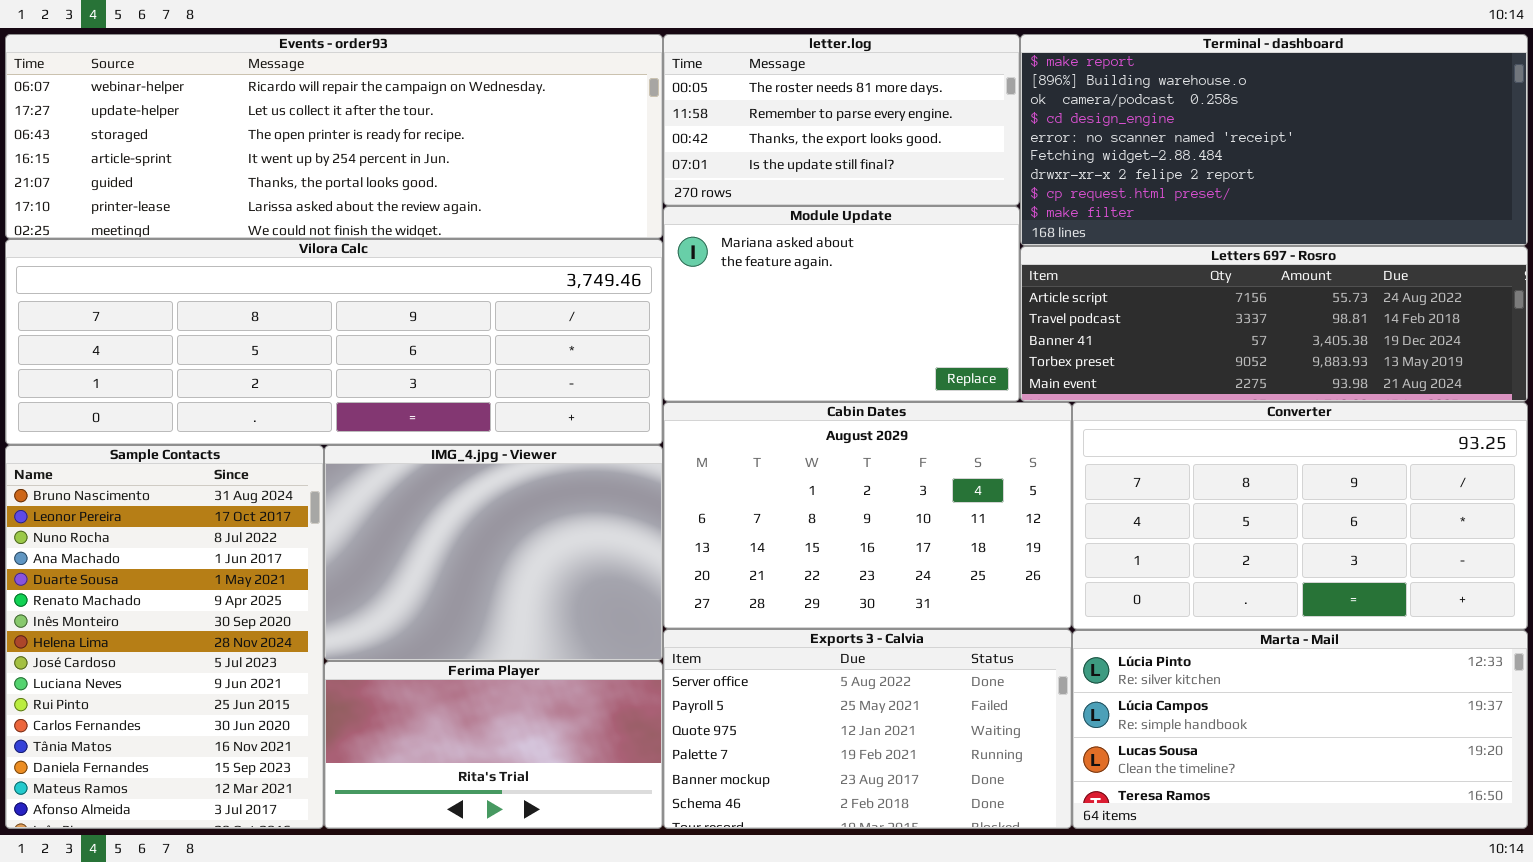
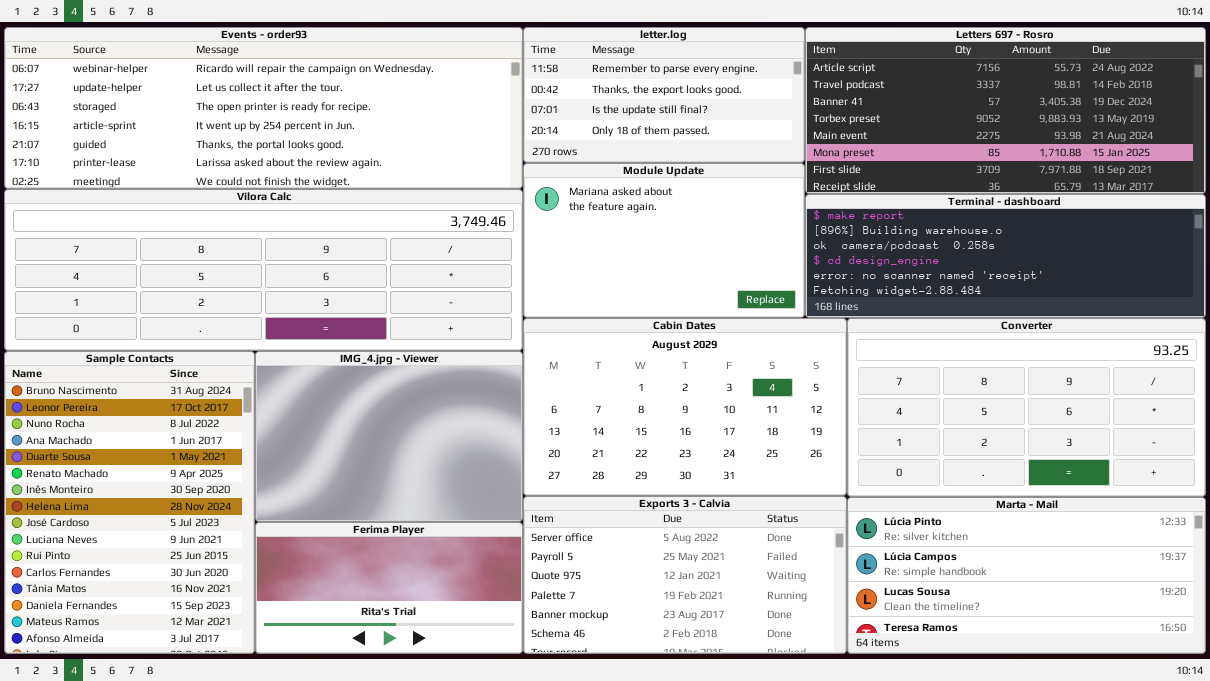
letter.log: [663,34,1020,206] -> [523,27,805,163], scrolled down 1 row
Terminal - dashboard: [1020,34,1528,246] -> [805,194,1206,318], moved, resized
Letters 697 - Rosro: [1020,246,1528,402] -> [805,27,1206,194], moved, resized

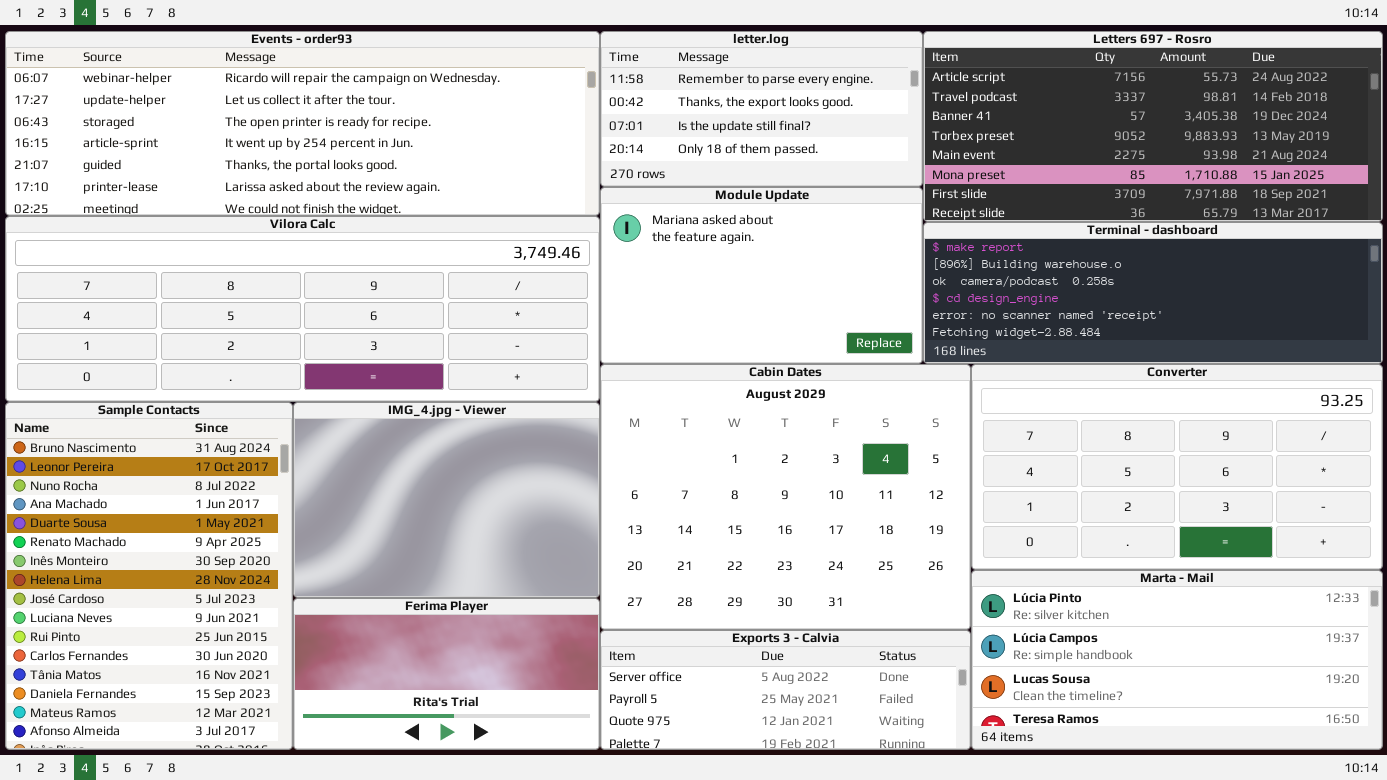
Cabin Dates: [523,318,847,496] -> [600,364,971,630], resized
Exports 3 - Calvia: [523,496,847,654] -> [600,630,971,750], resized

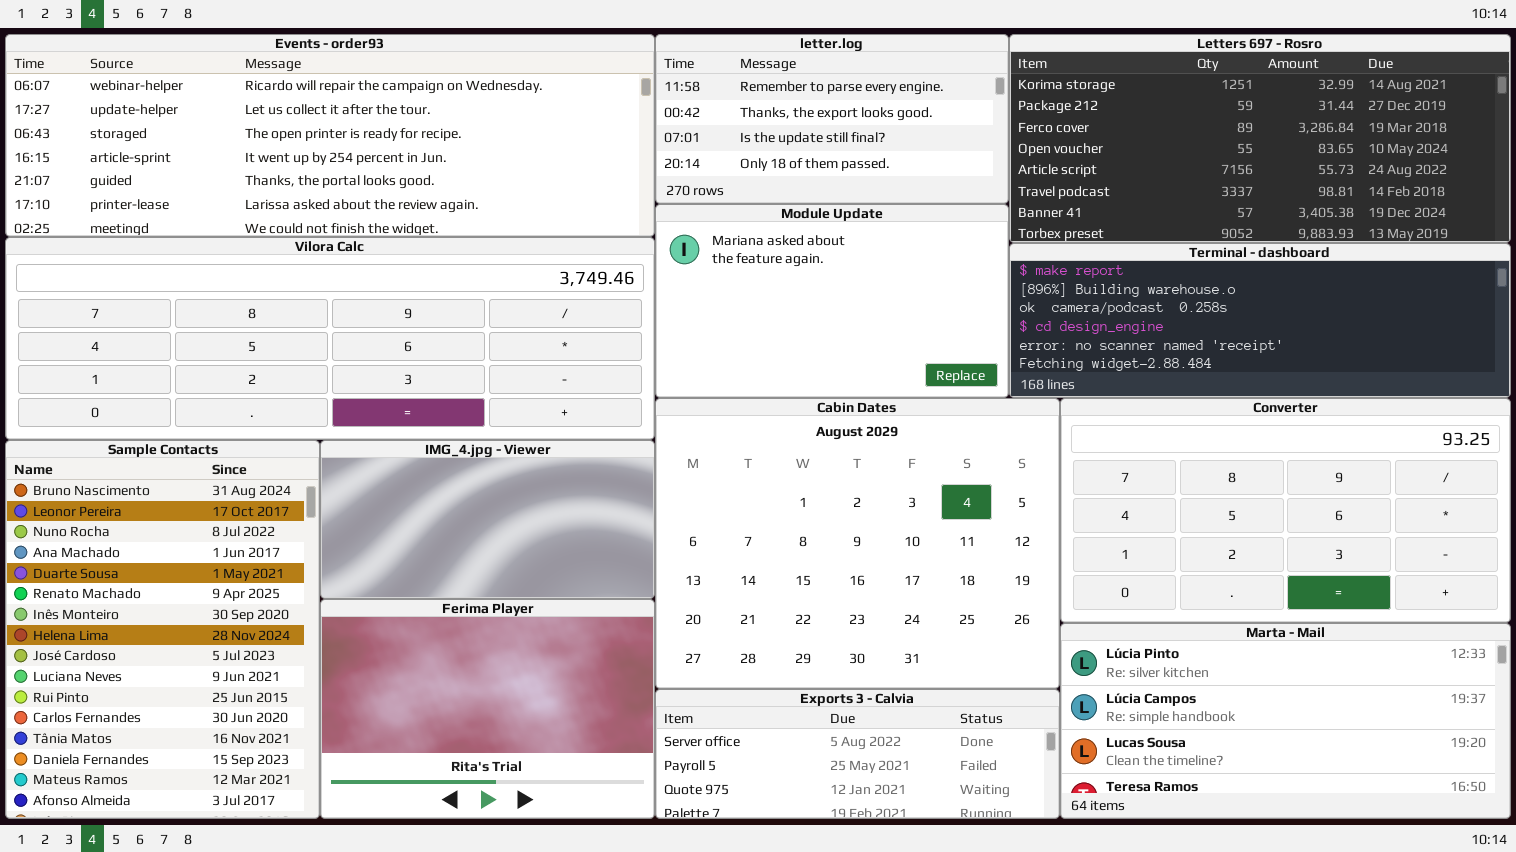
Letters 697 - Rosro: [923,31,1383,222] -> [1009,34,1511,243], scrolled up 4 rows
IMG_4.jpg - Viewer: [293,402,600,598] -> [320,440,655,599], resized
Ferima Player: [293,598,600,750] -> [320,599,655,819], resized

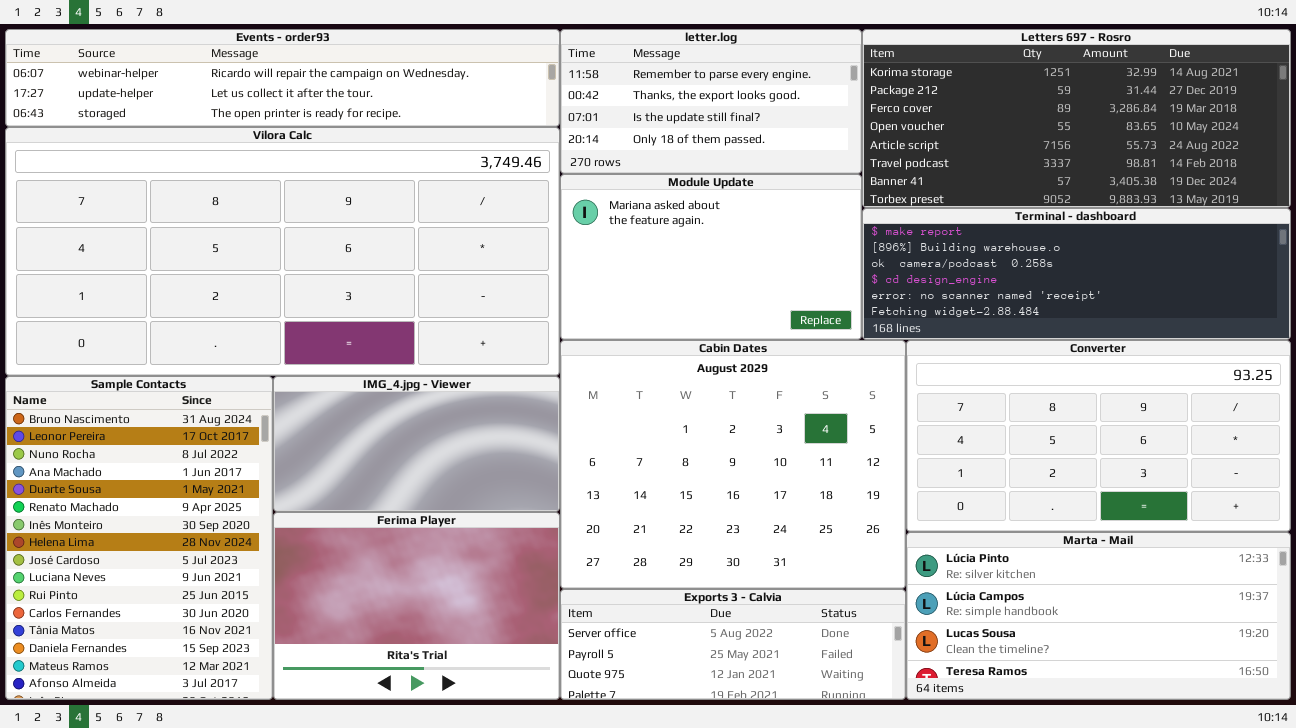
Events - order93: [5,34,655,237] -> [5,29,560,127], resized
Vilora Calc: [5,237,655,440] -> [5,127,560,376], resized

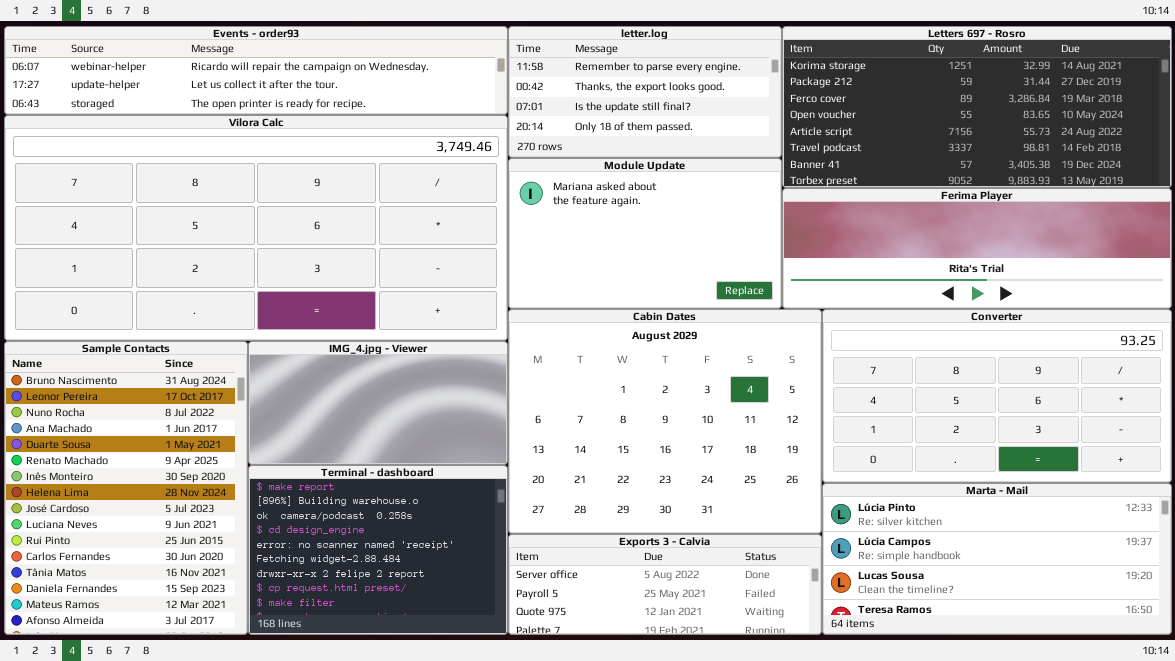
Terminal - dashboard: [862,208,1291,340] -> [248,465,508,635], moved, resized
Ferima Player: [273,512,560,700] -> [782,188,1172,309], moved, resized

